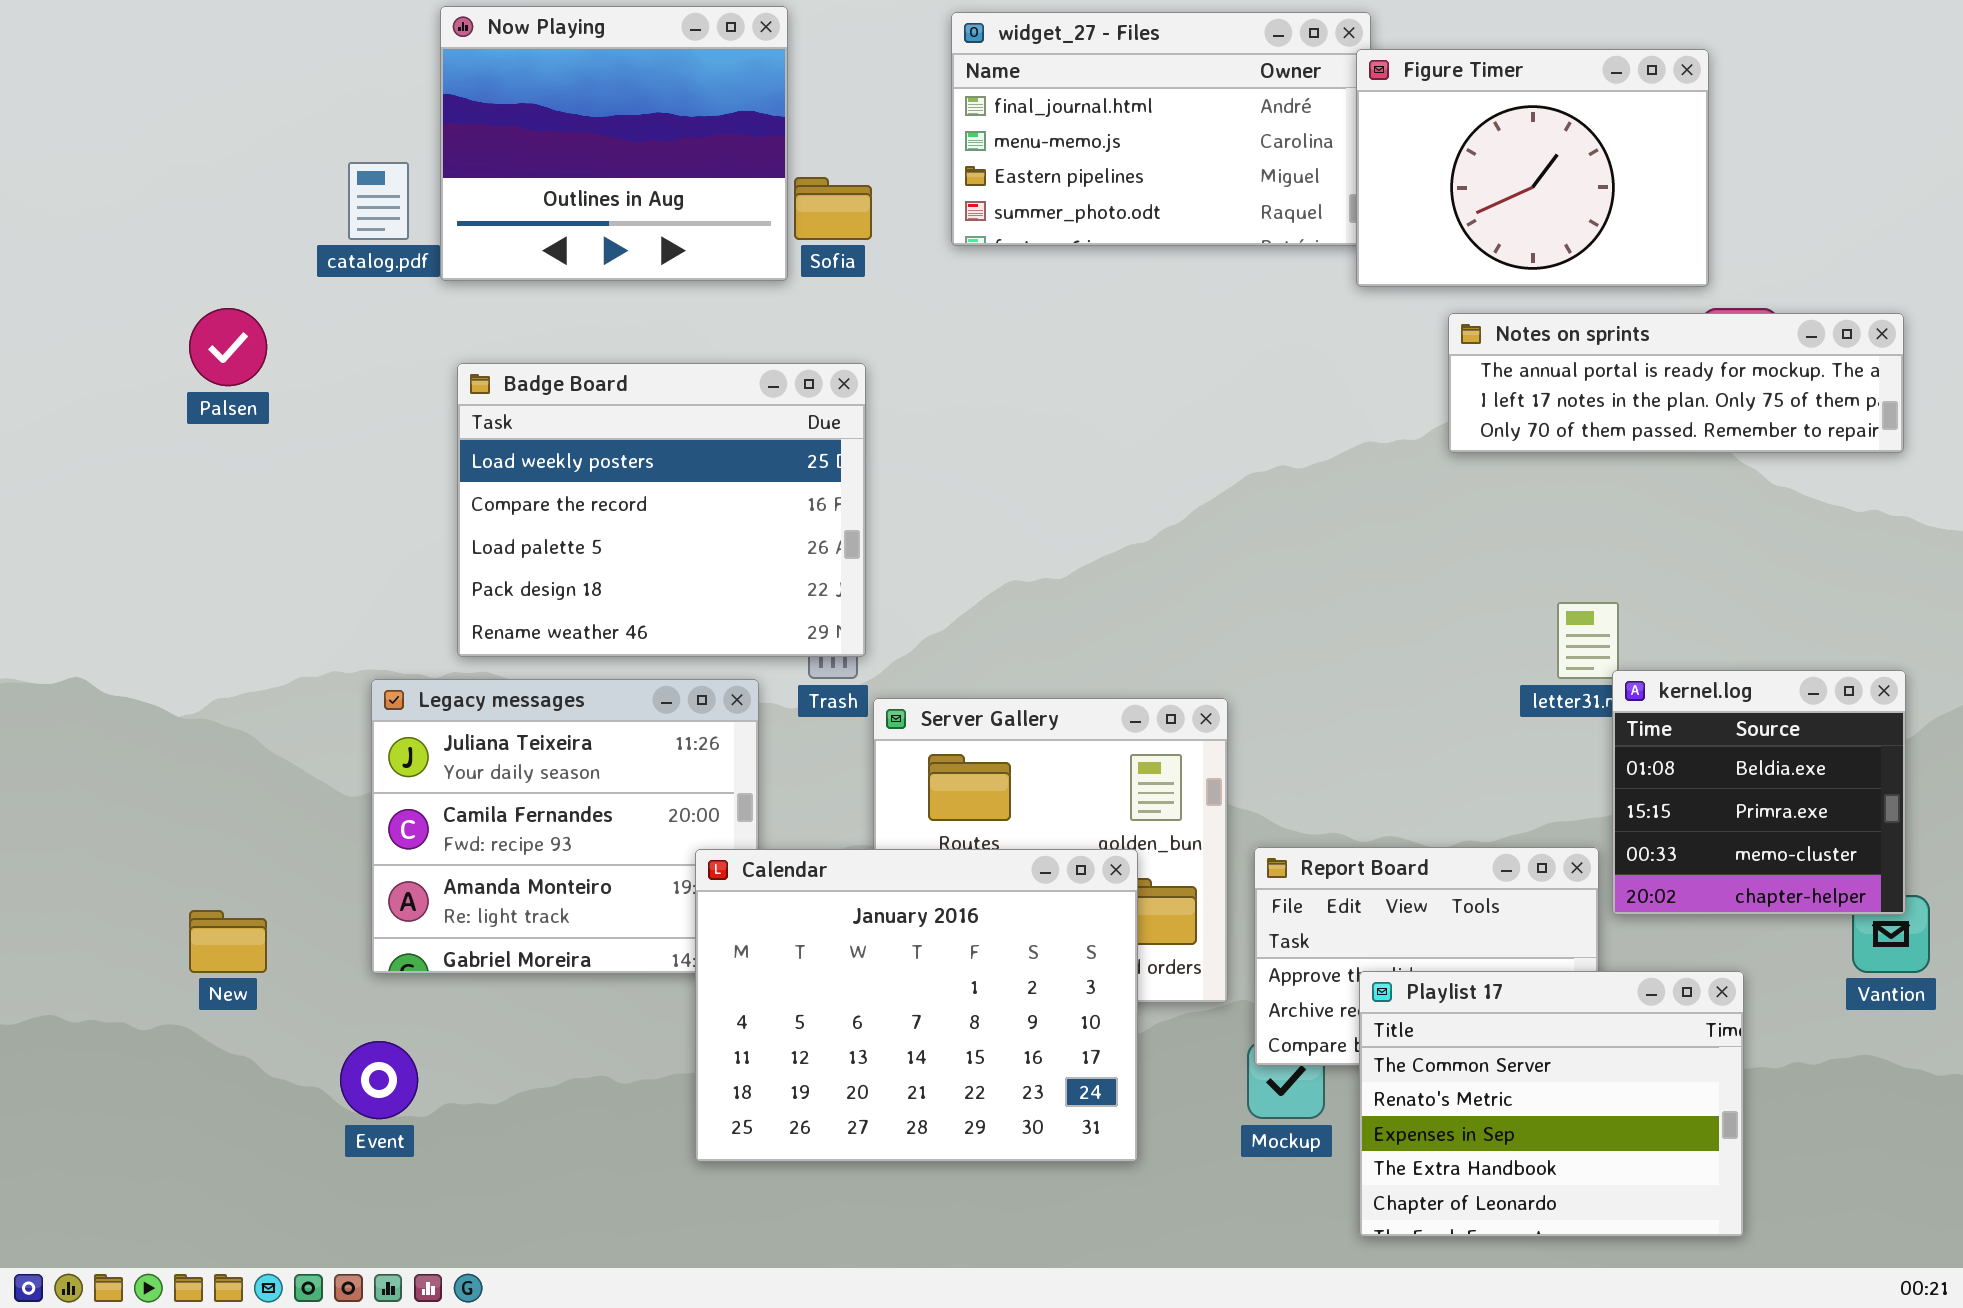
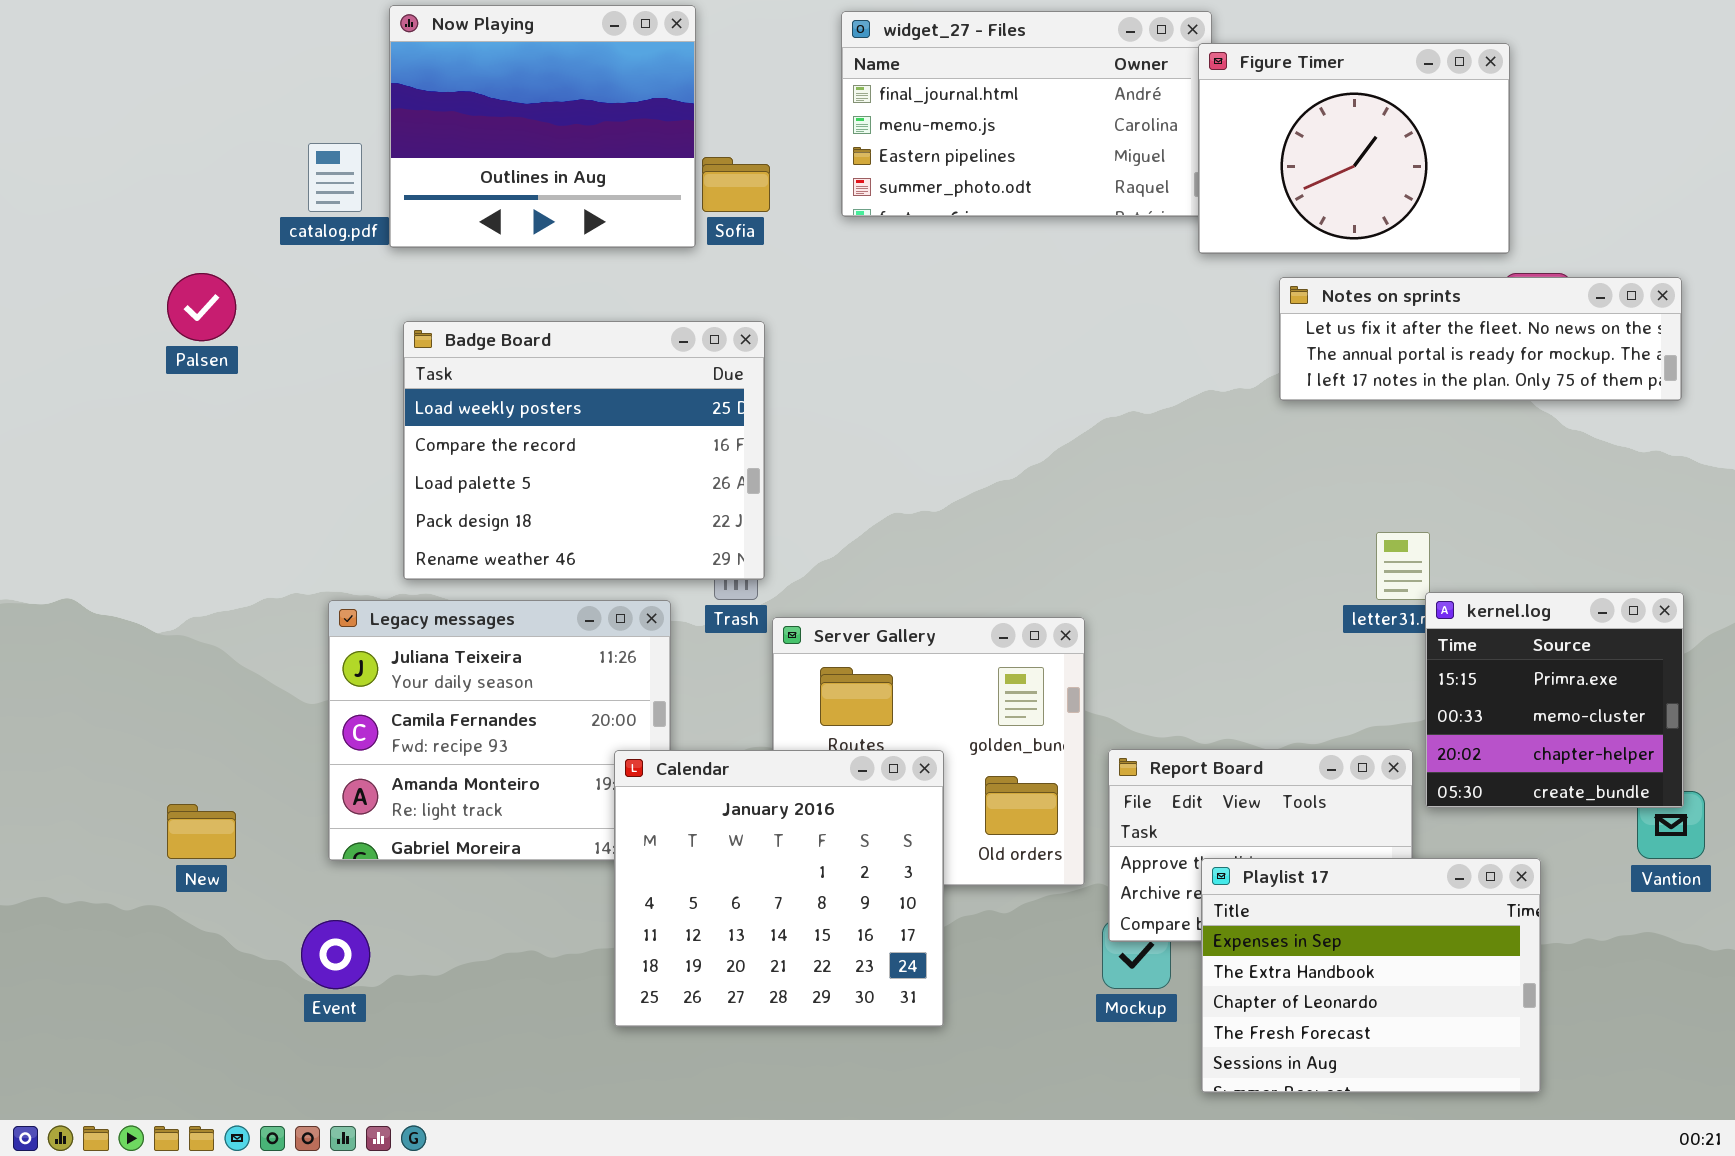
Notes on sprints: [1448,313,1904,453] -> [1279,277,1682,401], scrolled up 1 row
kernel.log: [1612,670,1906,915] -> [1425,592,1684,808], scrolled down 1 row
Calendar: [695,849,1138,1162] -> [614,750,944,1027], resized
Playlist 17: [1359,971,1744,1237] -> [1201,858,1541,1093], scrolled down 2 rows

